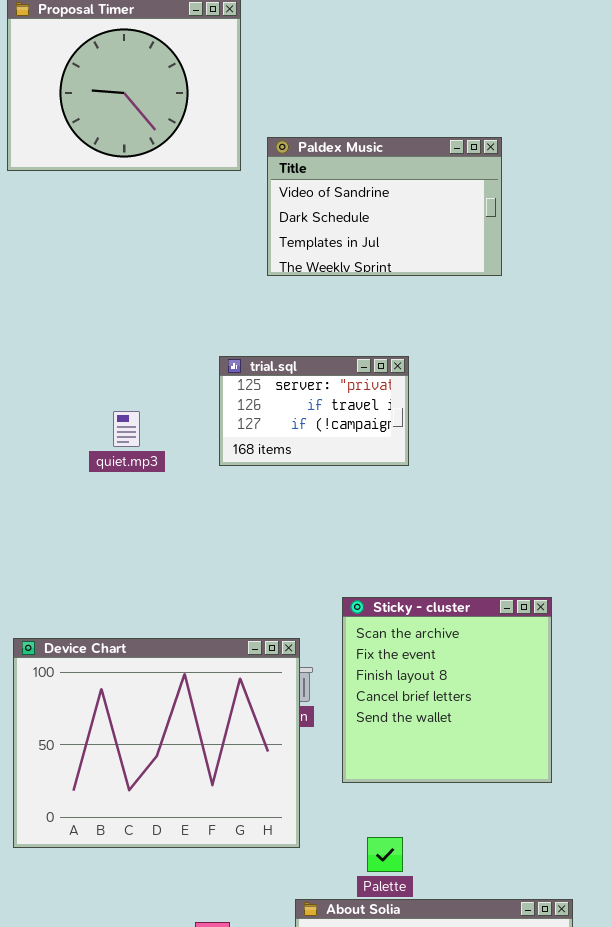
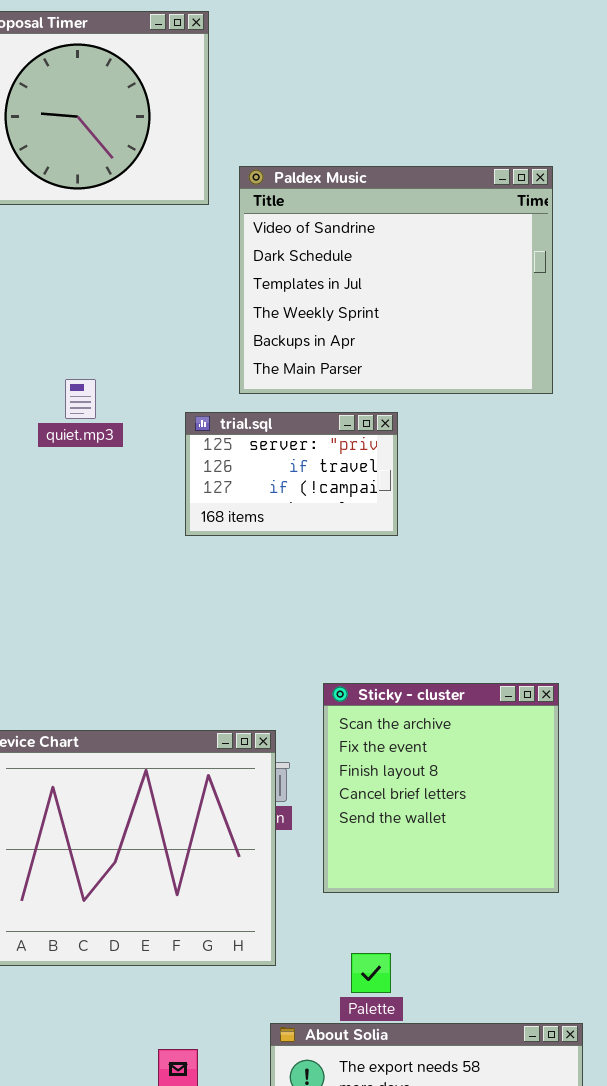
Paldex Music: [267,137,502,276] -> [239,166,553,394], resized
quiet.mp3: [113,411,140,447] -> [65,379,96,419], moved

